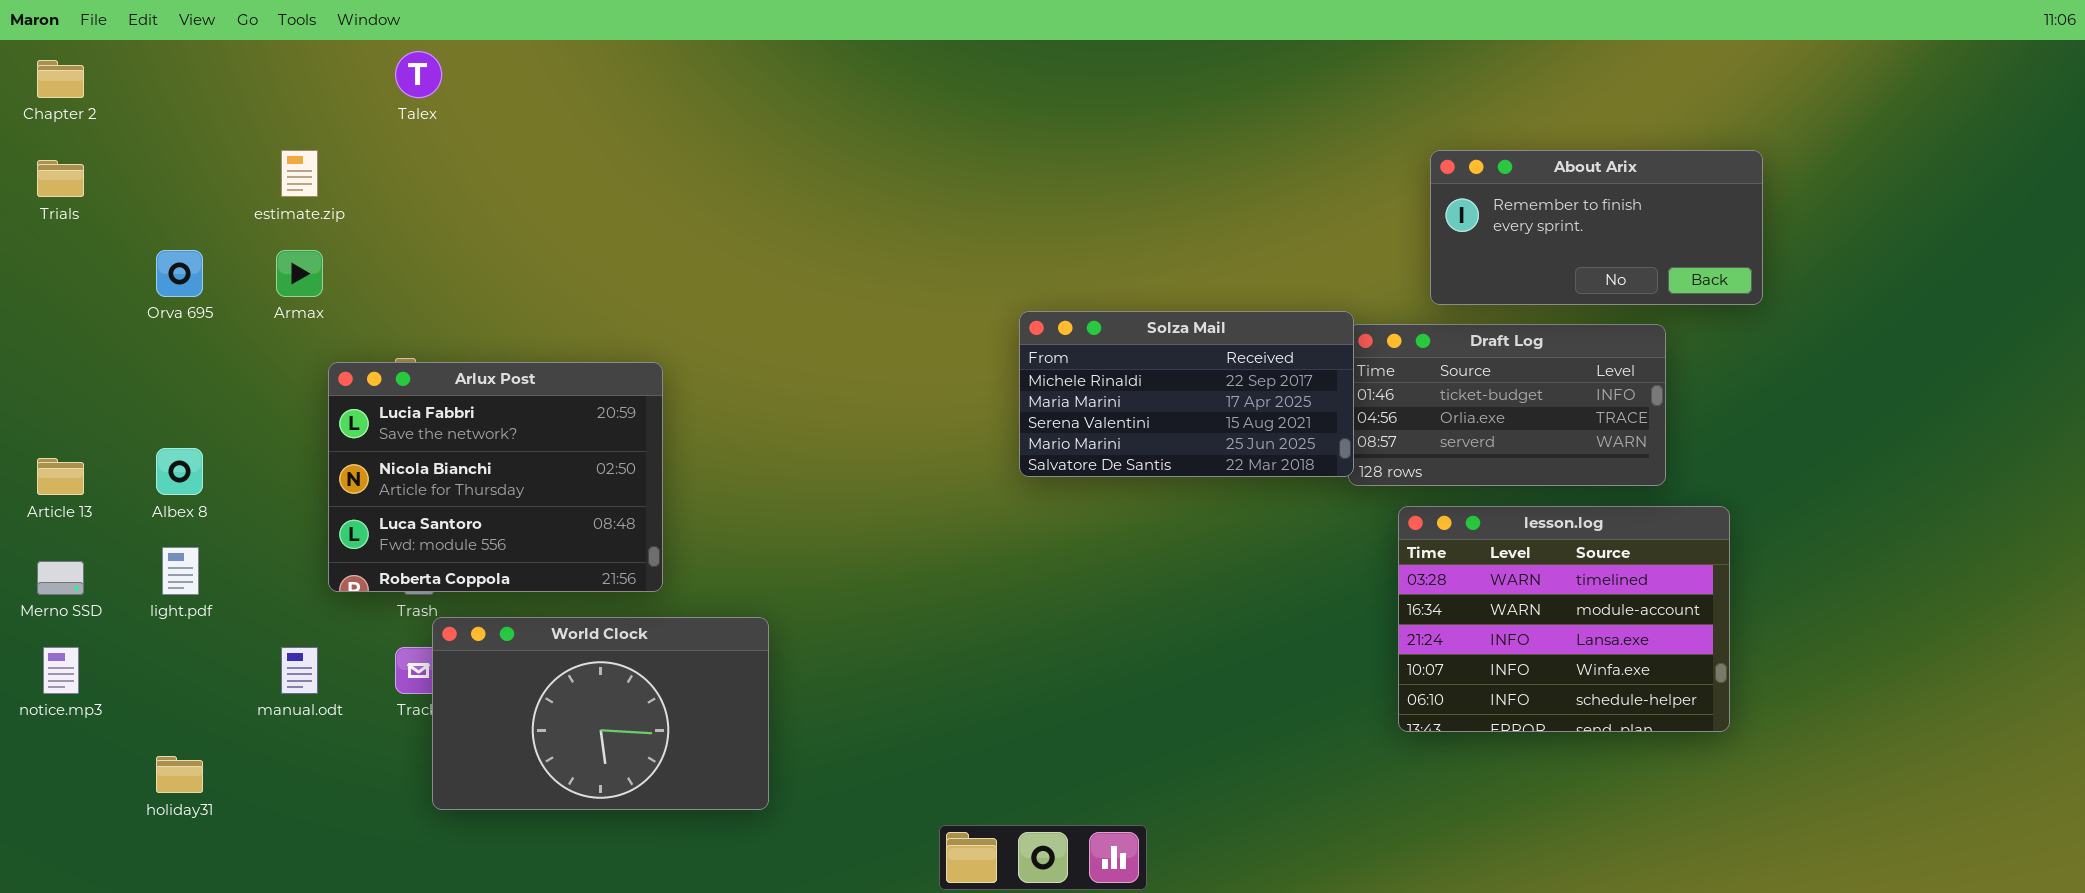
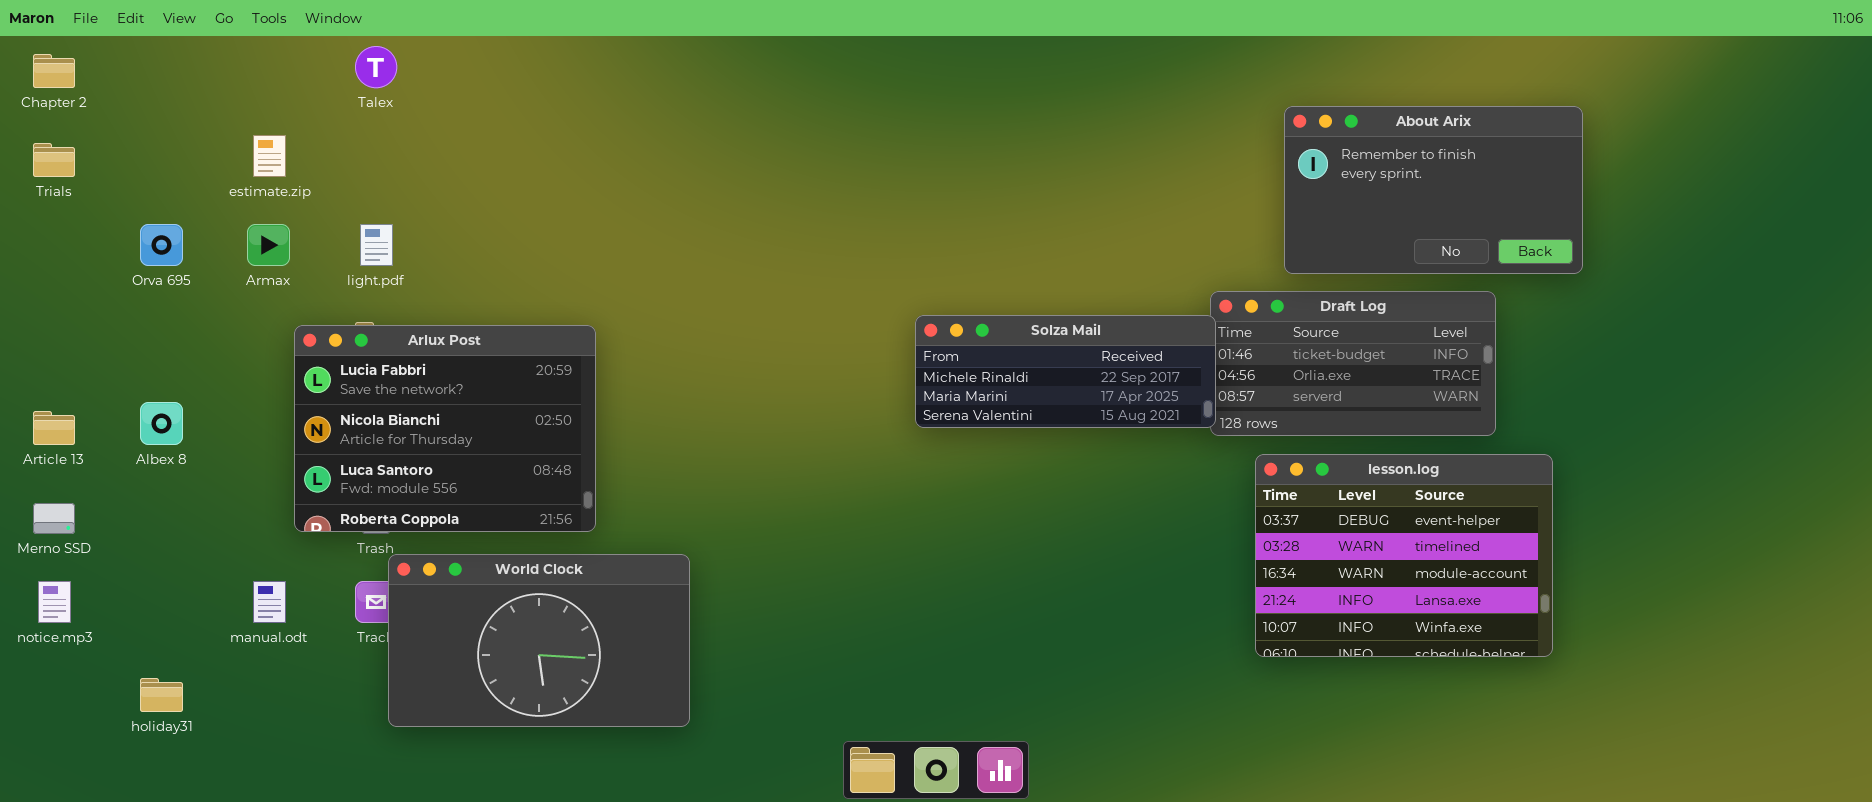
About Arix: [1430,150,1763,305] -> [1284,106,1583,274], resized
Solza Mail: [1019,311,1354,477] -> [915,315,1216,428], resized
lesson.log: [1398,506,1730,732] -> [1255,454,1553,657], scrolled up 1 row
light.pdf: [162,547,199,595] -> [360,224,393,266], moved

